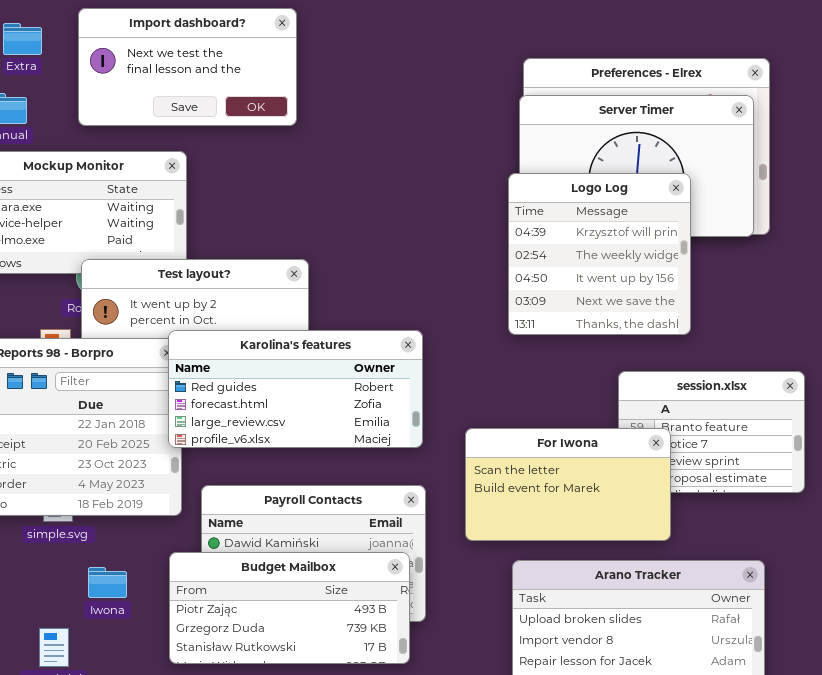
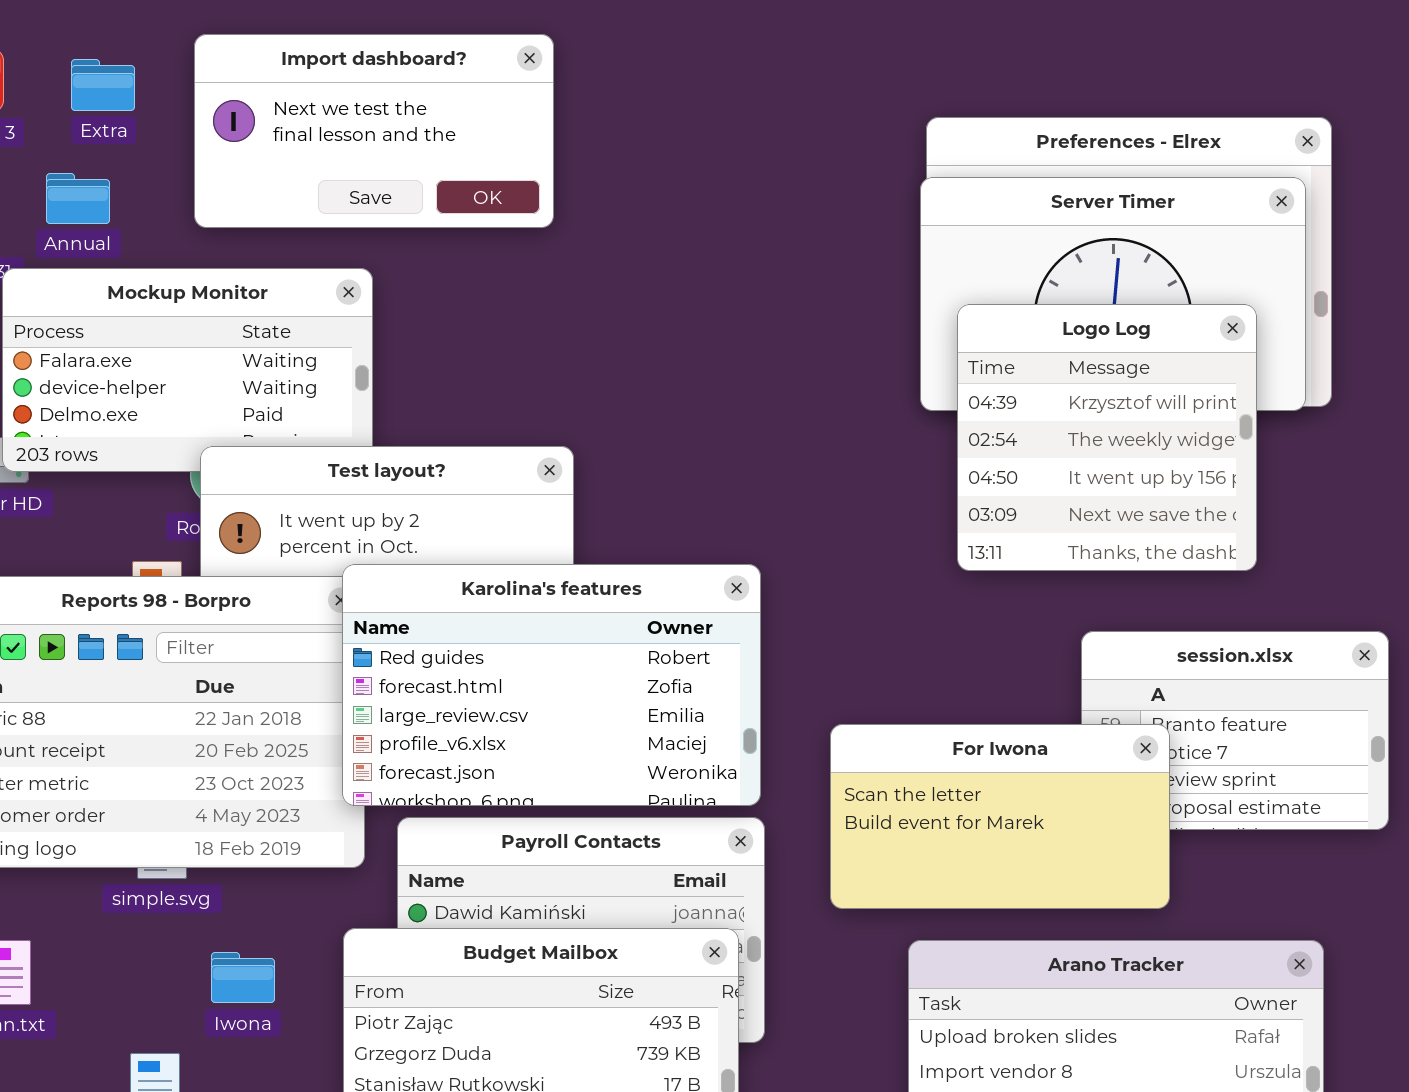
Logo Log: [508,173,691,335] -> [957,304,1257,571], moved
Karolina's features: [168,330,423,448] -> [342,564,761,806], resized

